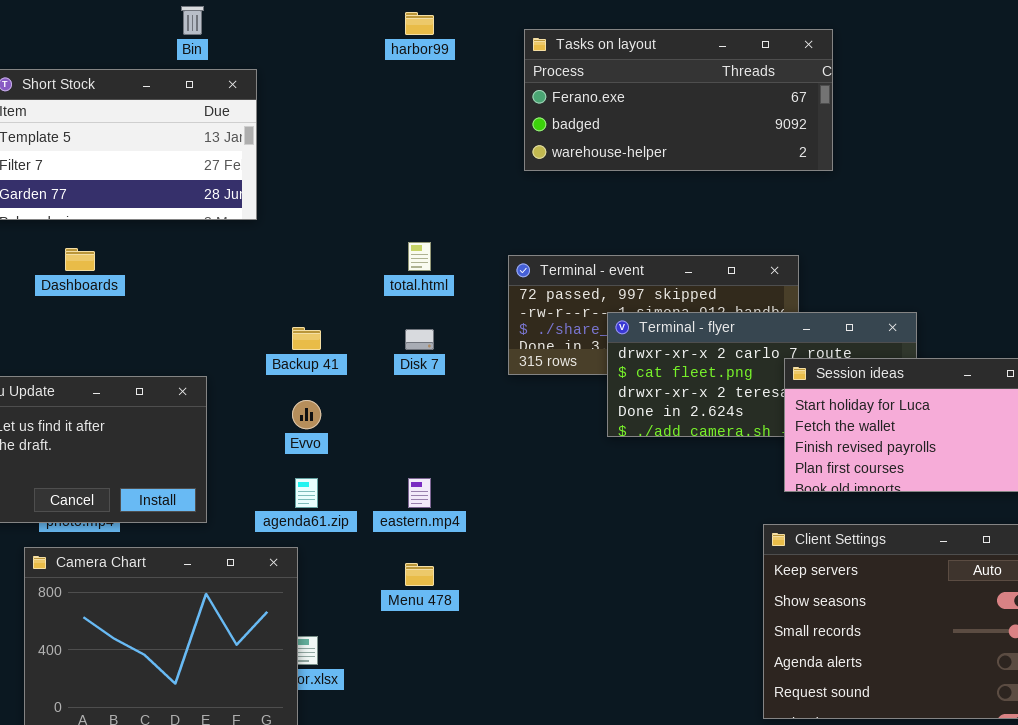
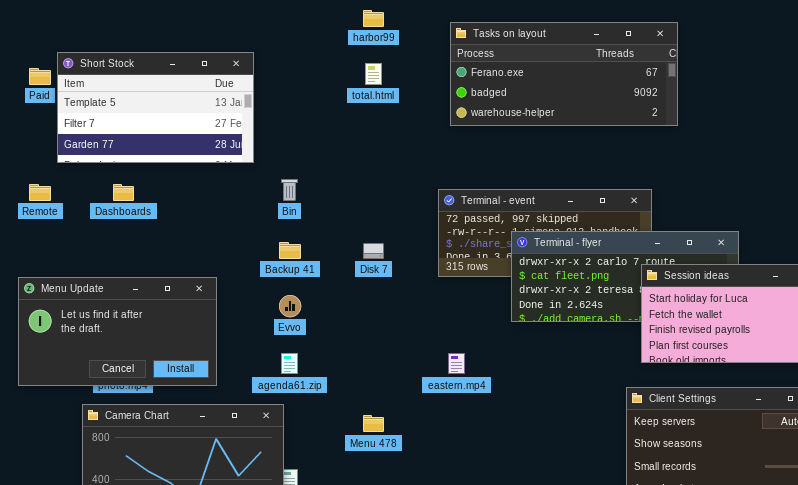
Bin: [181,6,204,35] -> [281,179,298,201], moved
total.html: [408,242,431,271] -> [365,63,382,85], moved
eastern.mp4: [408,478,431,508] -> [448,353,465,374], moved

